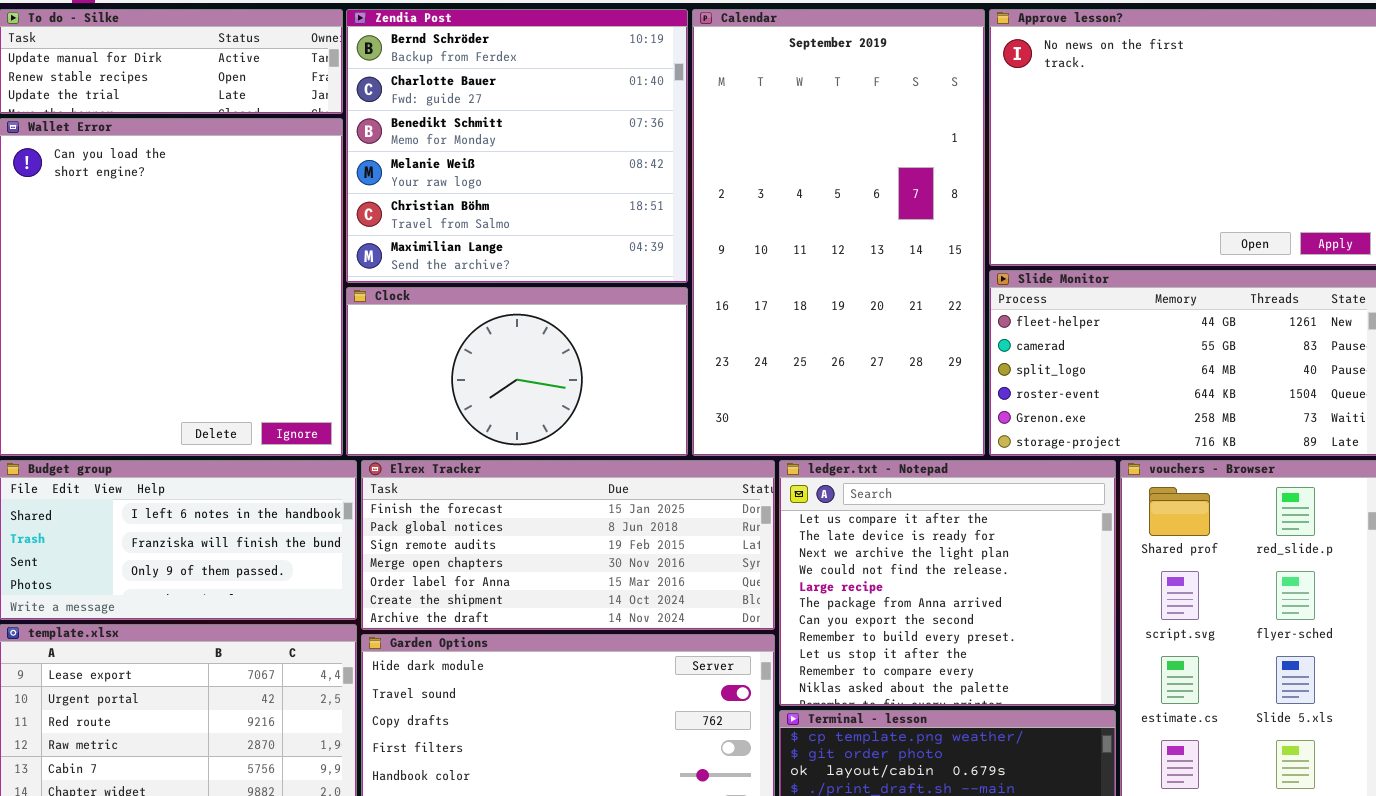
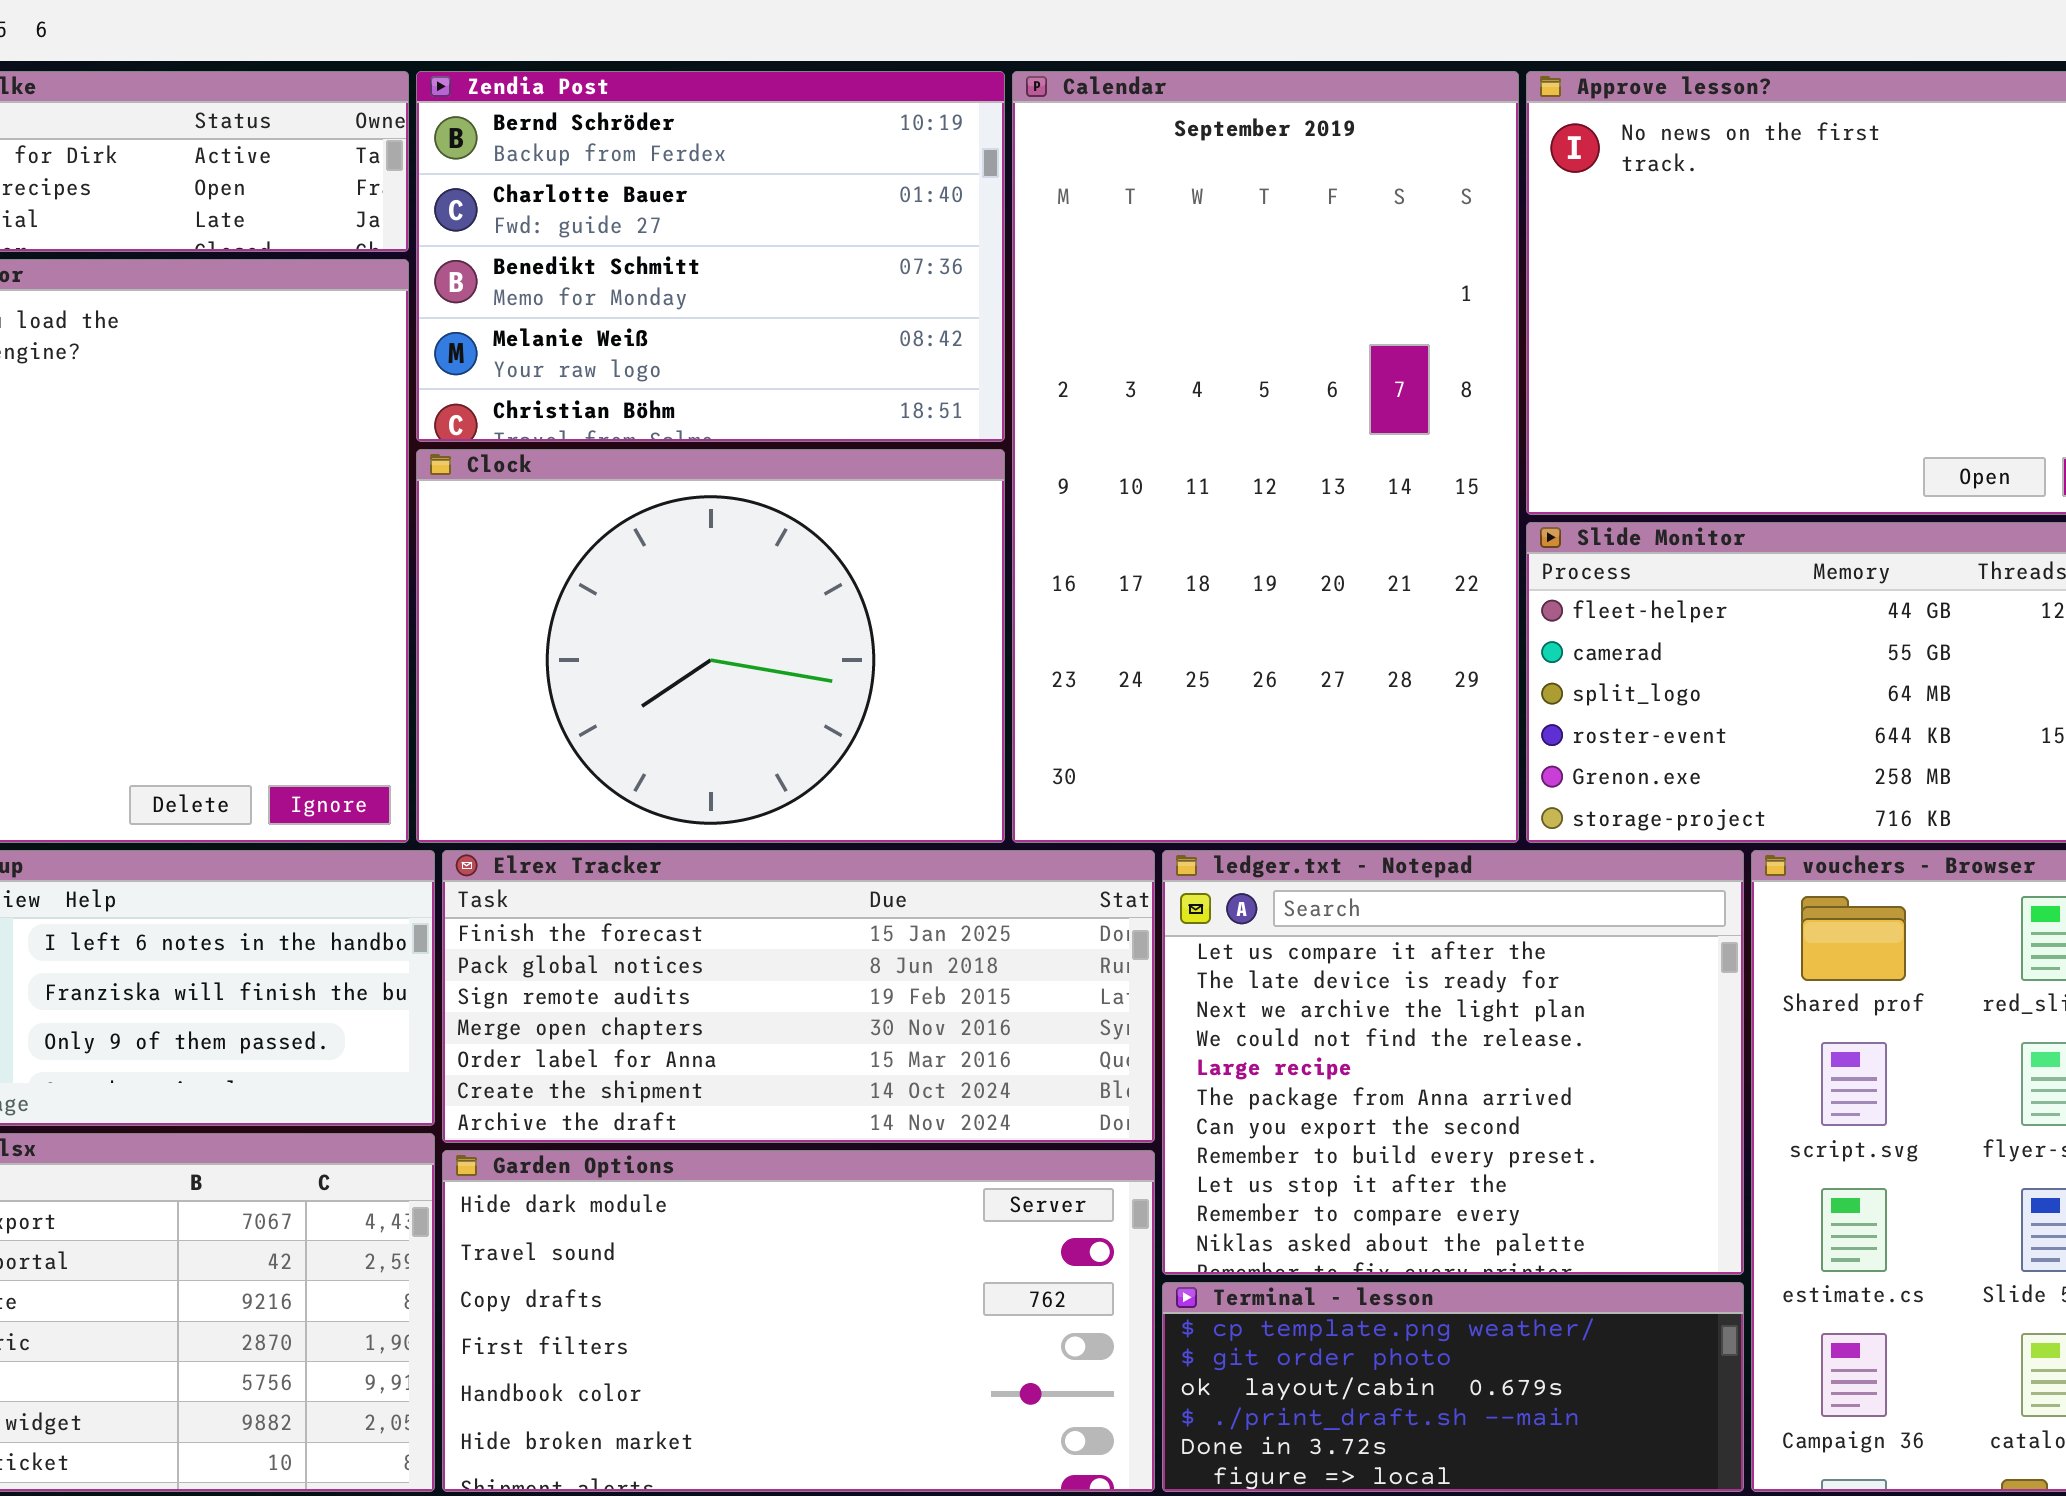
Zendia Post: [346,9,688,283] -> [416,71,1005,442], resized
Clock: [346,287,688,456] -> [416,449,1005,843], resized

